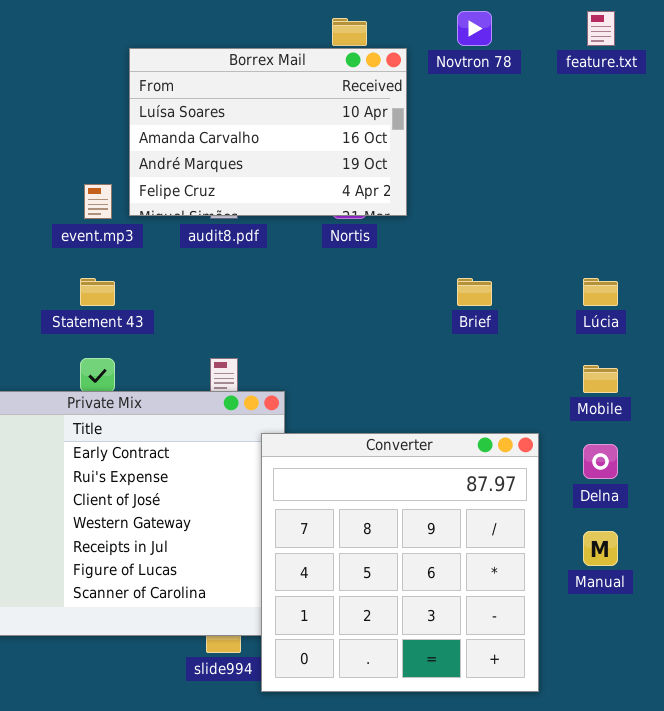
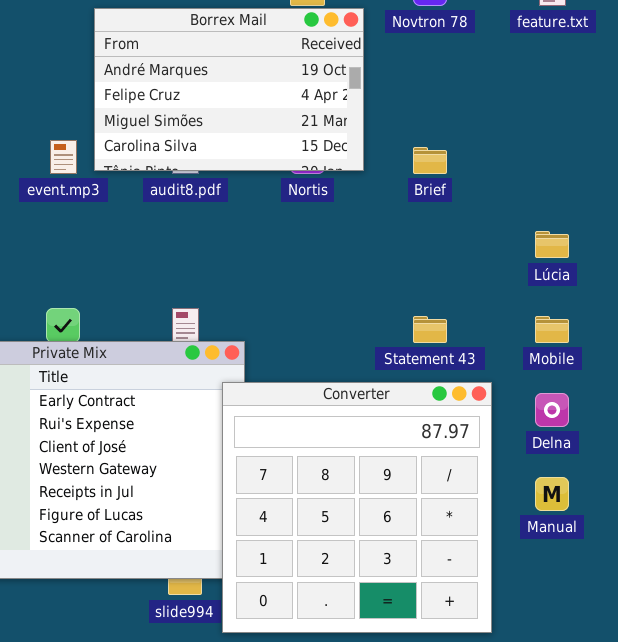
Borrex Mail: [129,48,407,216] -> [94,8,364,171], scrolled down 2 rows
Statement 43: [80,278,115,306] -> [413,316,447,343], moved
Brief: [457,278,492,306] -> [413,147,447,174], moved

